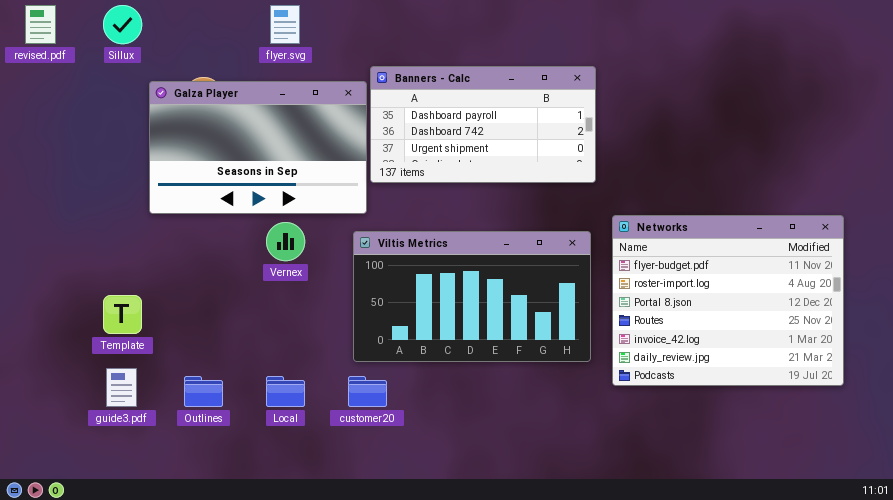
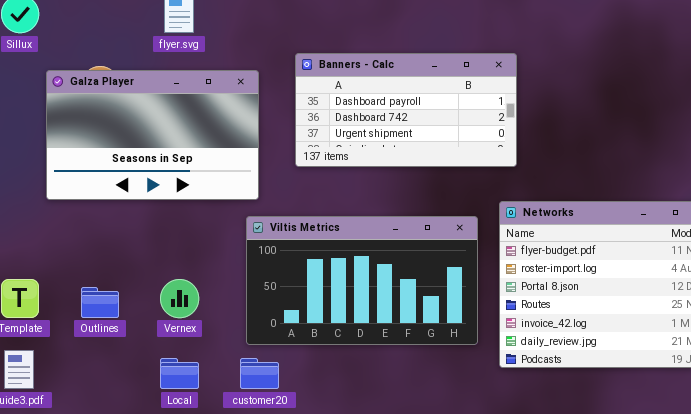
Banners - Calc: [370,66,596,183] -> [295,53,517,167], moved
Vernex: [266,222,305,261] -> [160,279,199,318], moved
Outlines: [184,376,223,407] -> [81,287,119,318], moved

